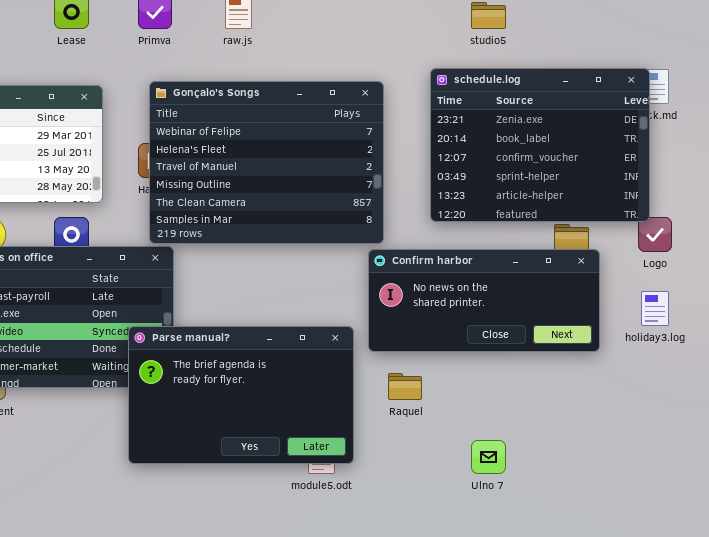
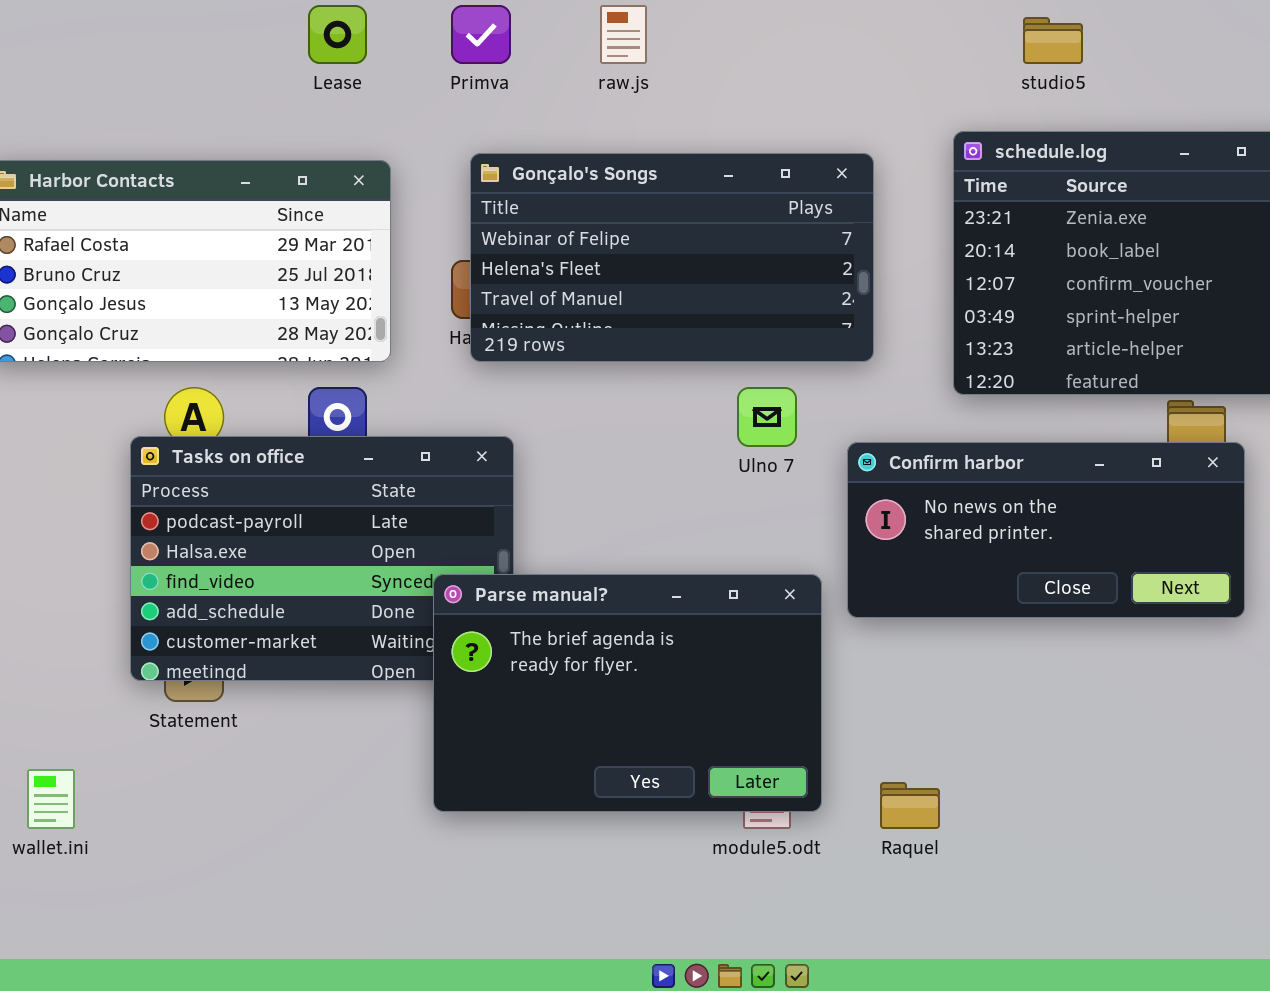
Gonçalo's Songs: [149,81,384,244] -> [470,153,874,362], resized
Raquel: [388,373,422,400] -> [880,782,940,829], moved
Ulno 7: [471,440,506,474] -> [737,387,797,447], moved

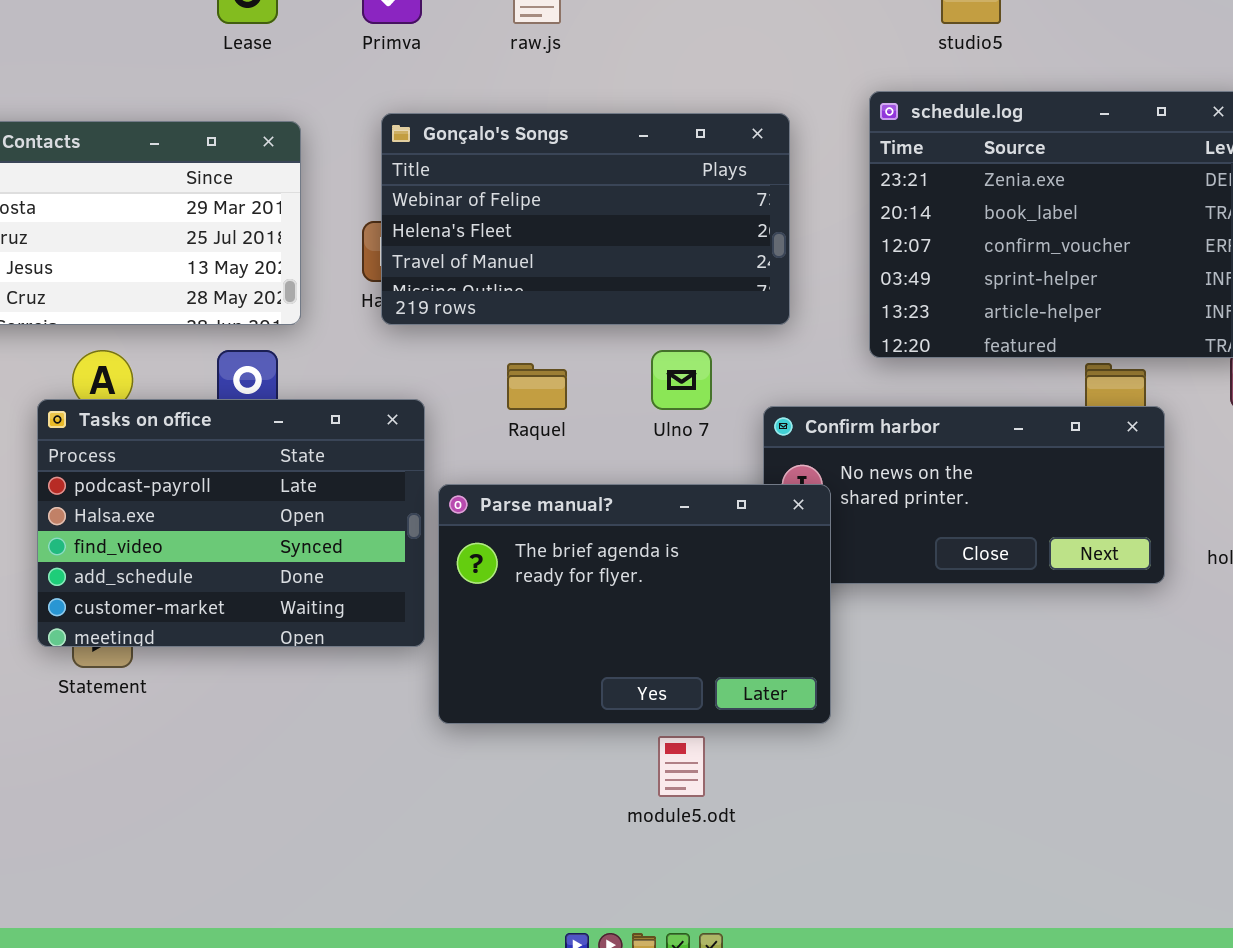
Parse manual?: [433,574,822,812] -> [438,484,831,724], moved
Raquel: [880,782,940,829] -> [507,363,567,410], moved

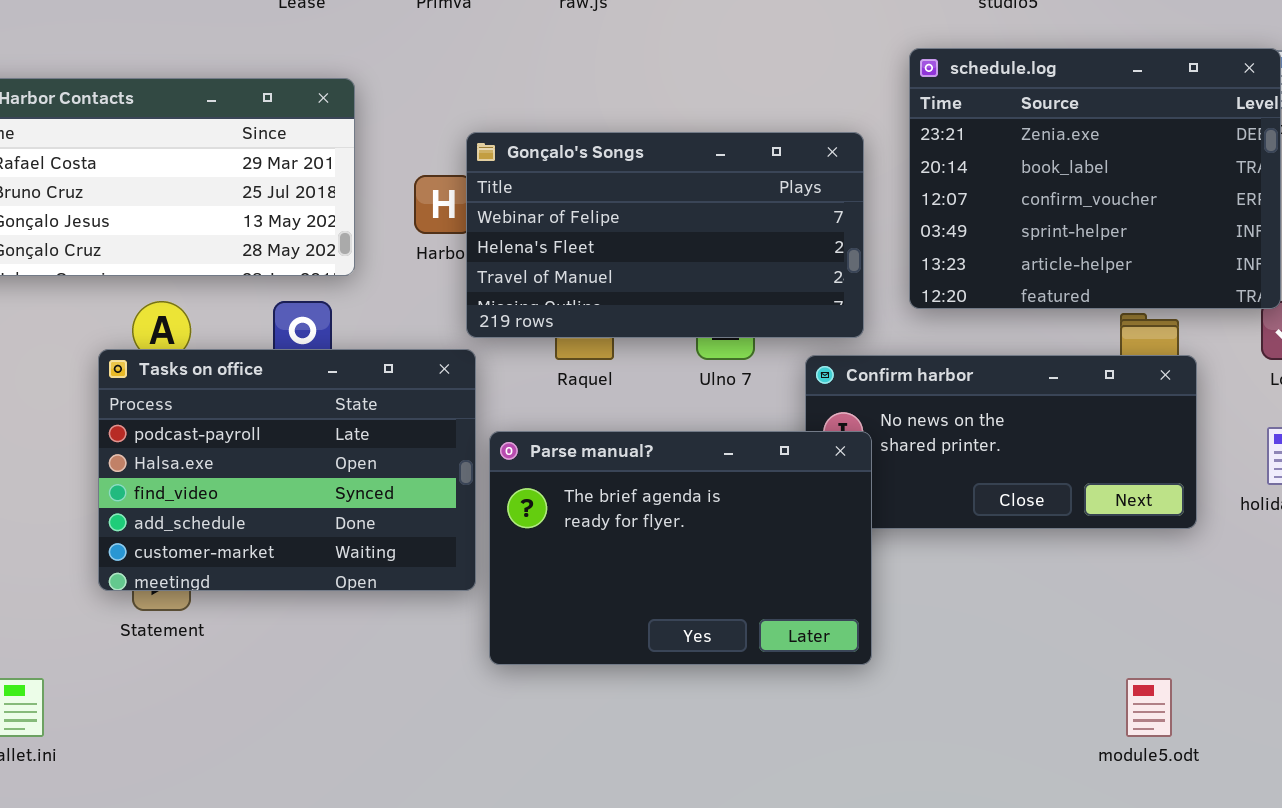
Gonçalo's Songs: [381,113,790,325] -> [466,132,864,338], moved
module5.odt: [658,736,705,797] -> [1126,678,1172,737], moved

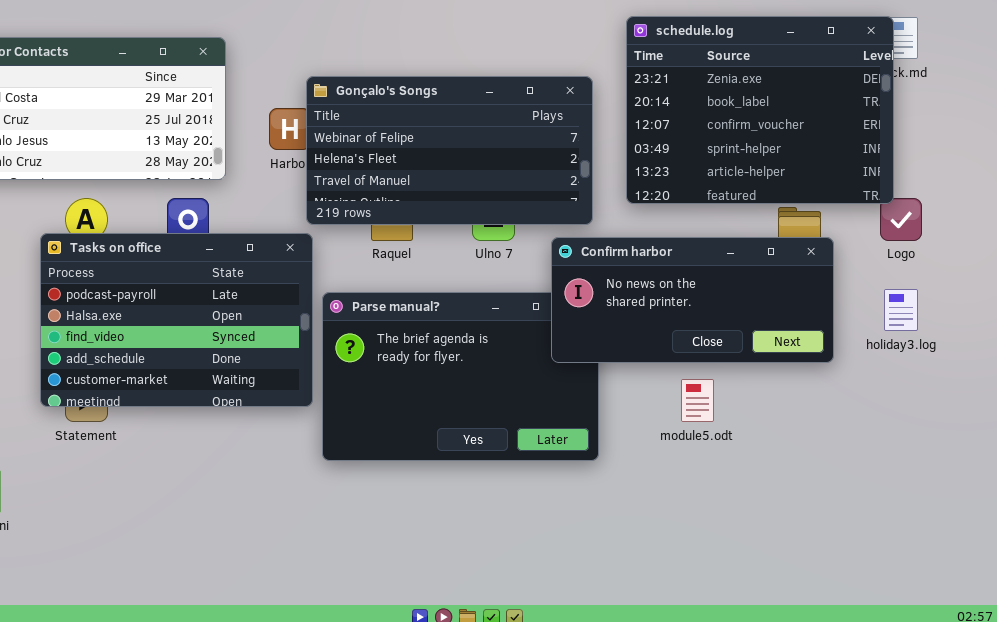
Confirm harbor: [805,355,1197,529] -> [551,237,834,363], raised
module5.odt: [1126,678,1172,737] -> [681,379,714,422], moved

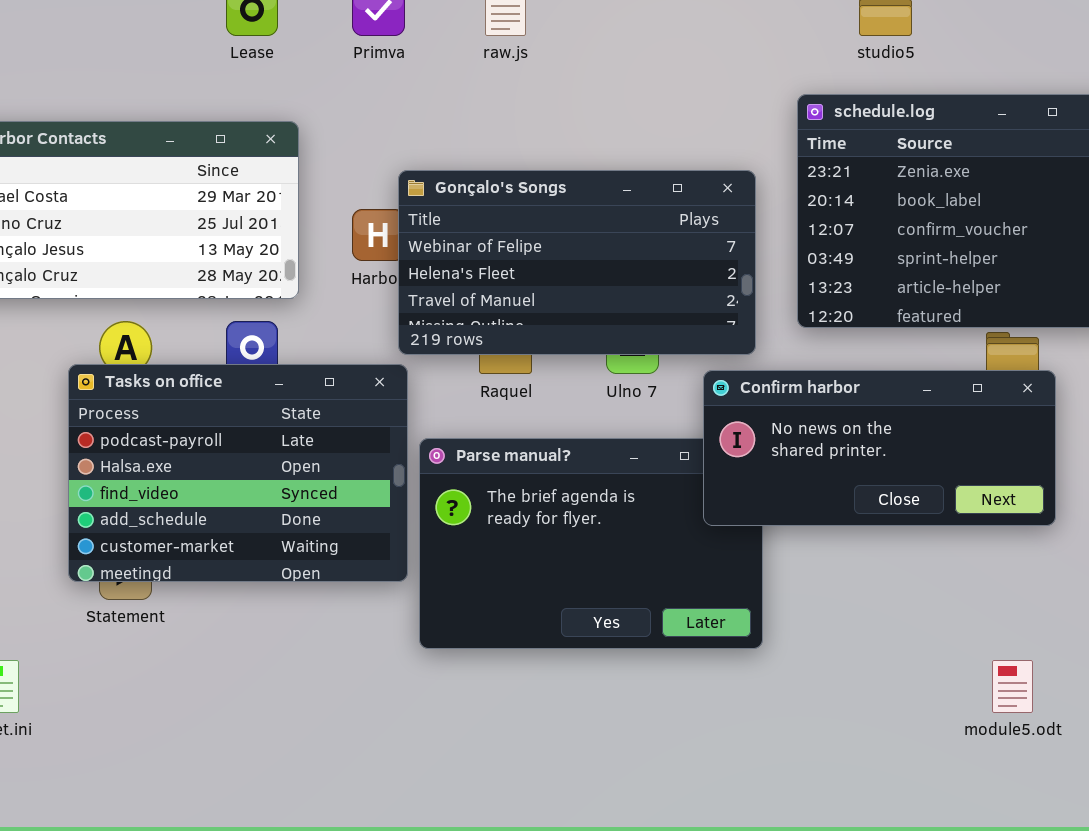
module5.odt: [681,379,714,422] -> [992,660,1033,713], moved

